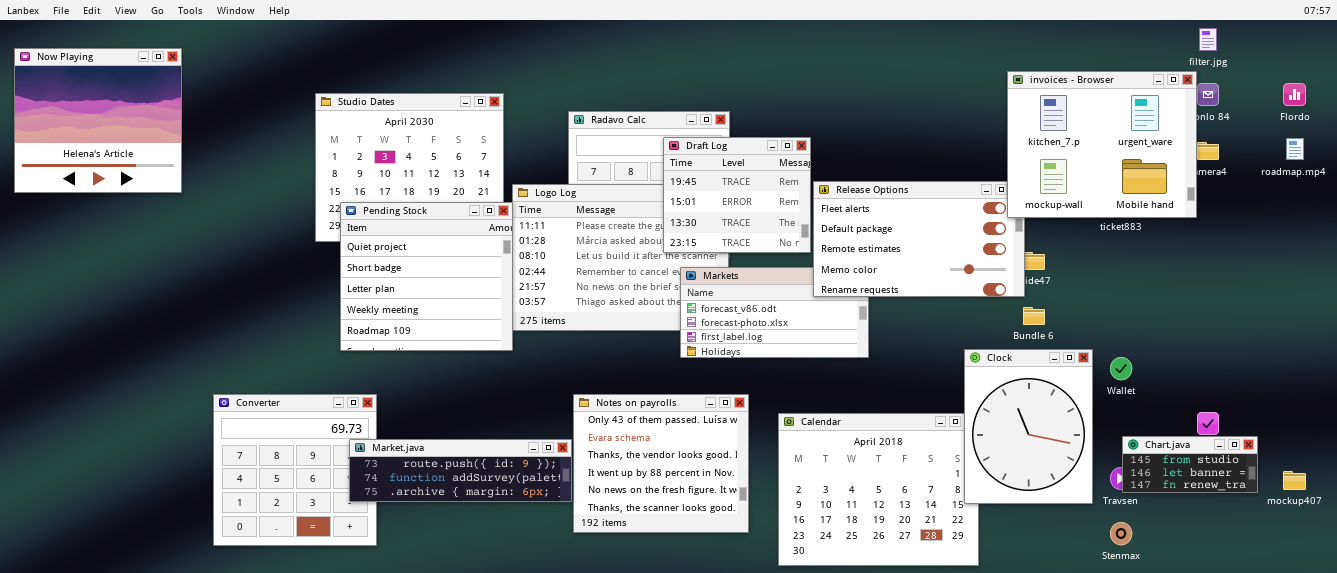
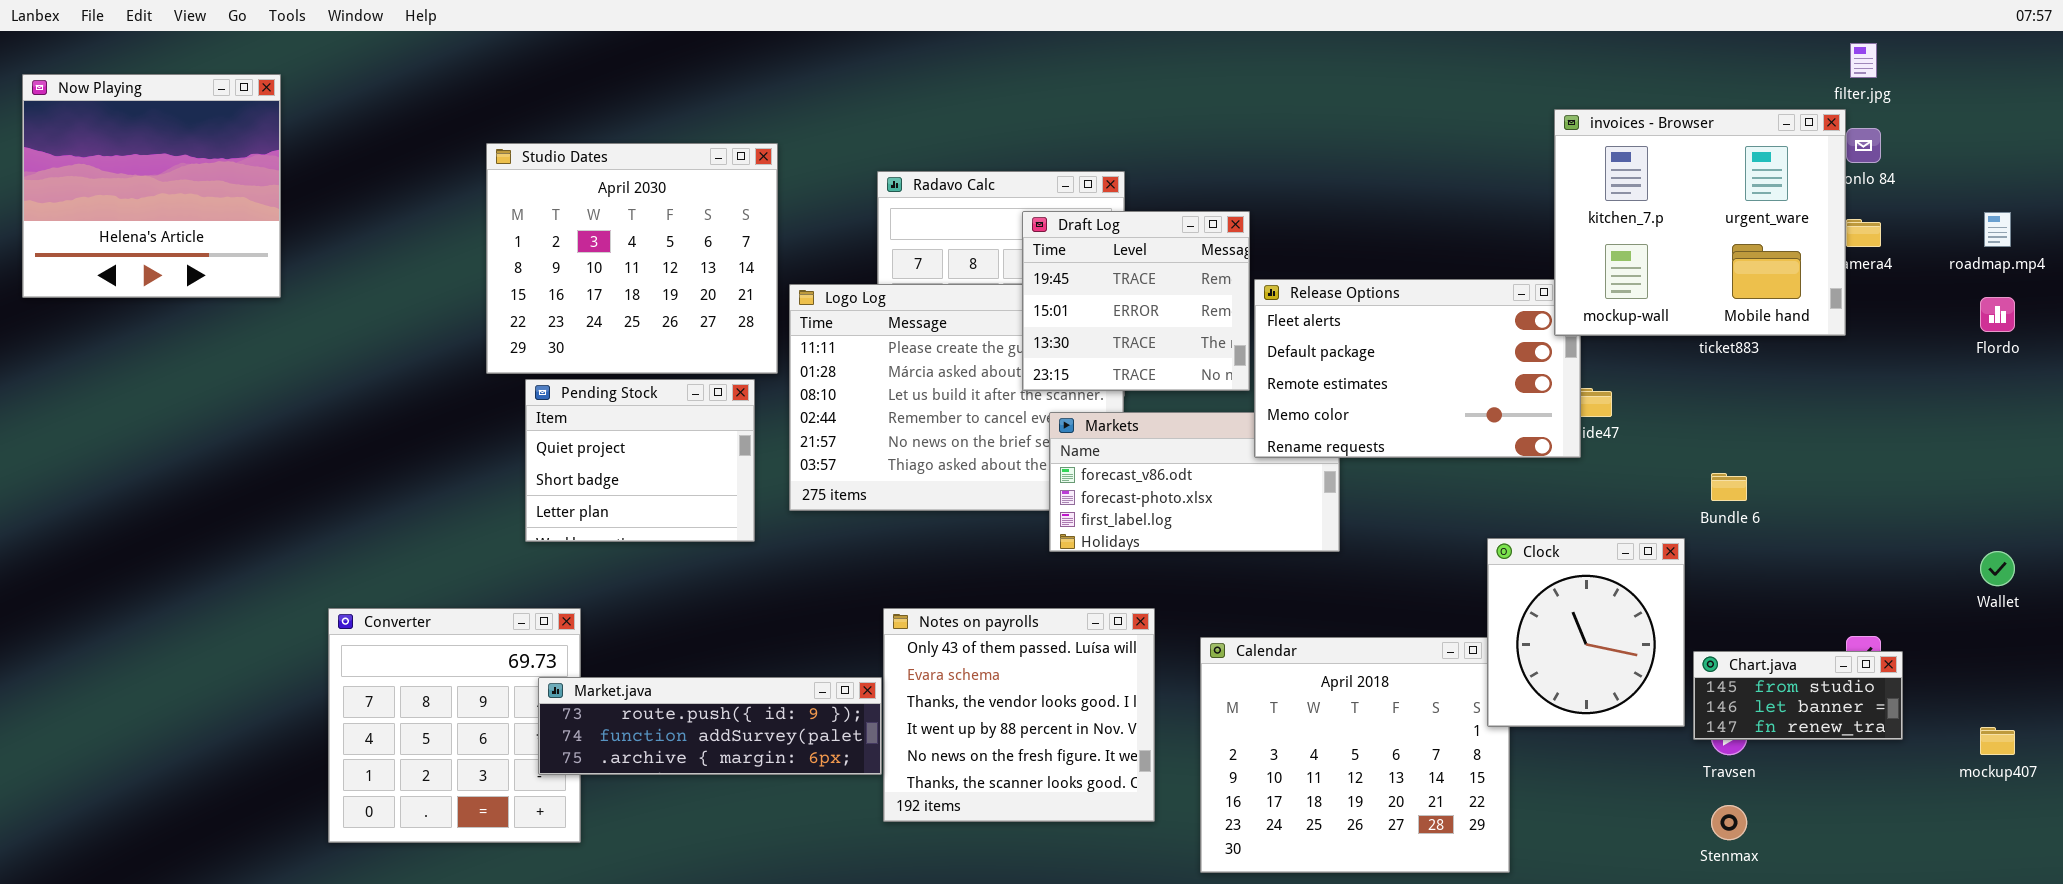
Flordo: [1283,83,1306,106] -> [1980,297,2015,332], moved
Pending Stock: [340,202,513,351] -> [525,379,755,542], resized
Bundle 6: [1023,307,1045,325] -> [1711,473,1747,501], moved
Clock: [964,349,1093,504] -> [1487,538,1685,727], resized
Wallet: [1110,357,1132,380] -> [1980,551,2015,586], moved
Chart.java: [1122,436,1258,493] -> [1693,651,1903,740], moved

